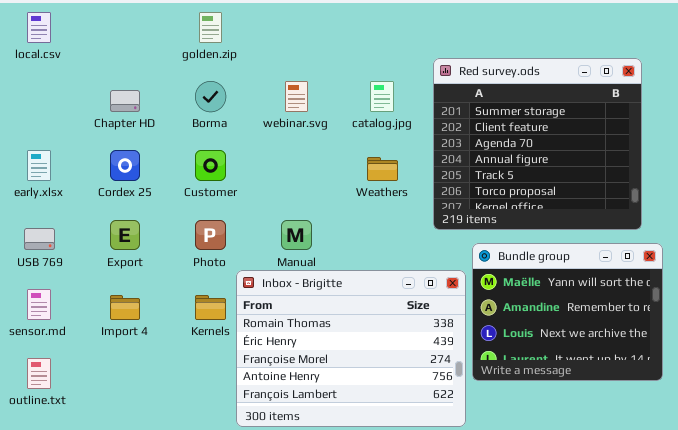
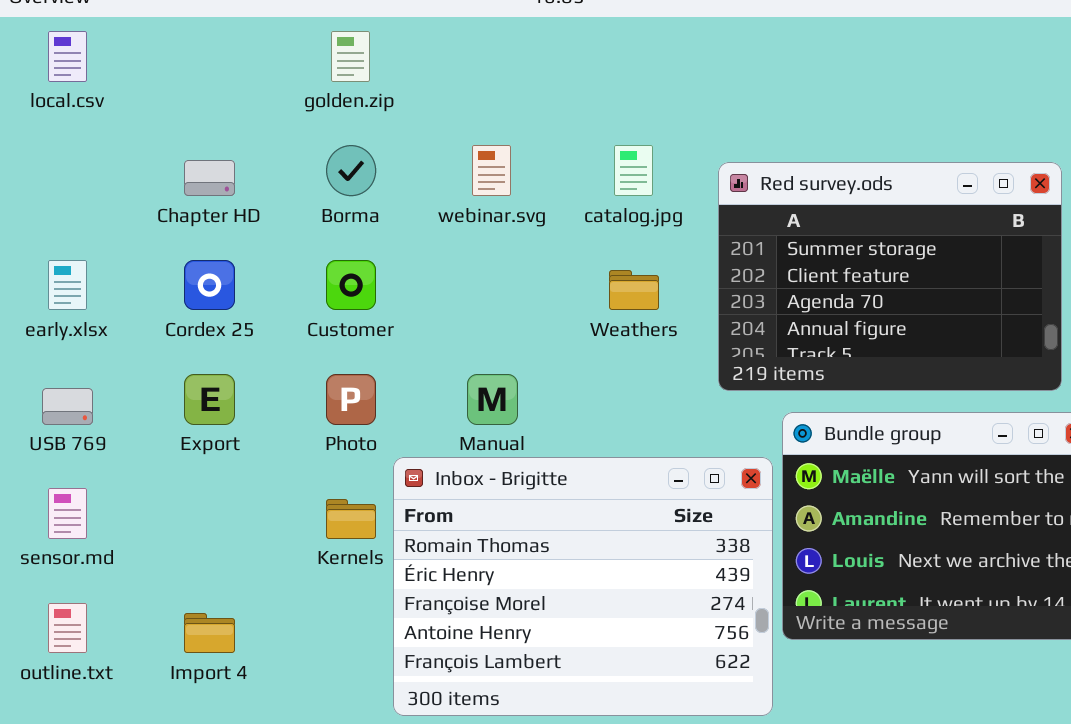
Red survey.ods: [433,58,642,230] -> [718,162,1062,391], resized
Import 4: [110,295,140,320] -> [184,613,235,653], moved

